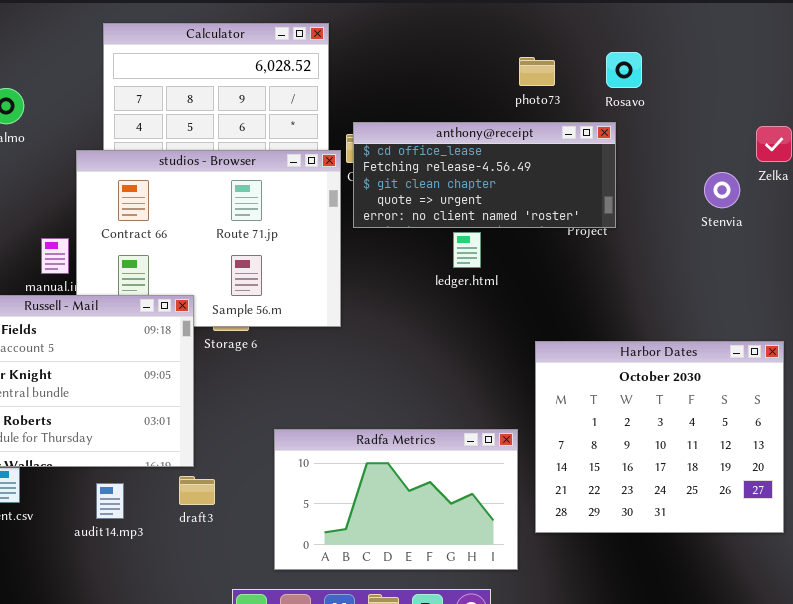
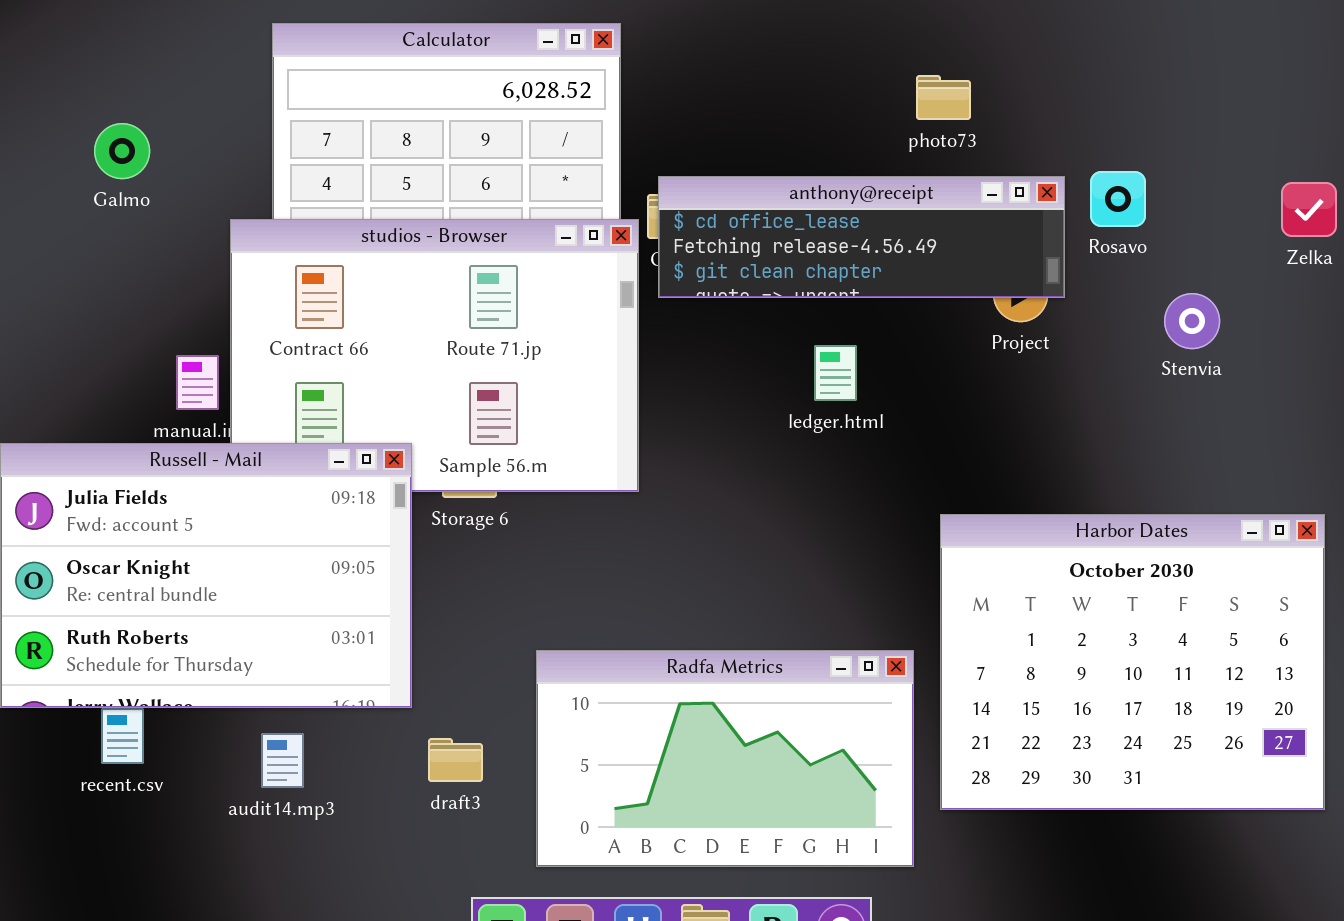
Rosavo: [606,52,642,88] -> [1090,171,1146,227], moved
anthony@receipt: [353,122,616,228] -> [658,176,1065,298], resized
Stenvia: [704,172,740,208] -> [1164,293,1220,349], moved
draft3: [179,476,215,505] -> [428,738,483,782], moved

